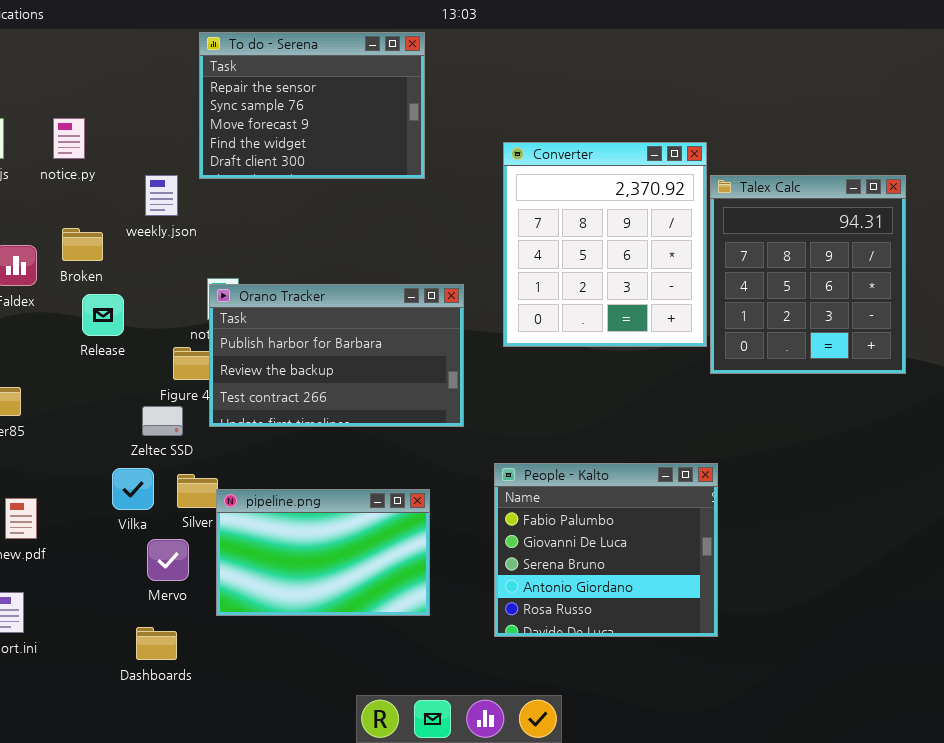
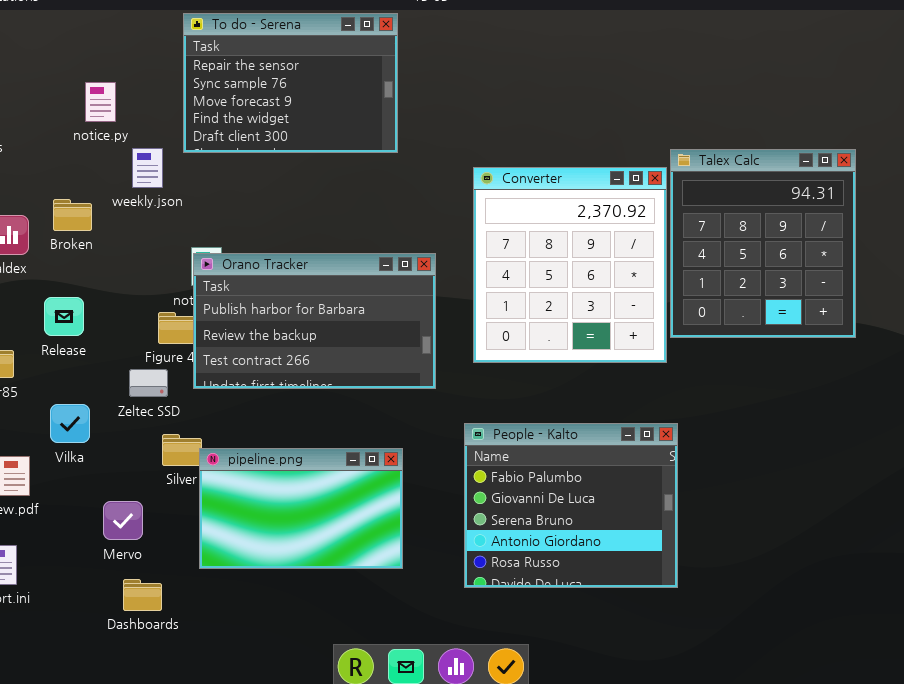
notice.py: [53,118,85,159] -> [85,82,116,122], moved
Converter: [503,142,707,347] -> [473,167,667,363], moved
Release: [82,294,124,336] -> [44,297,84,336], moved
Vilka: [112,468,154,510] -> [50,404,90,443], moved
Mervo: [147,539,189,581] -> [103,501,143,540], moved

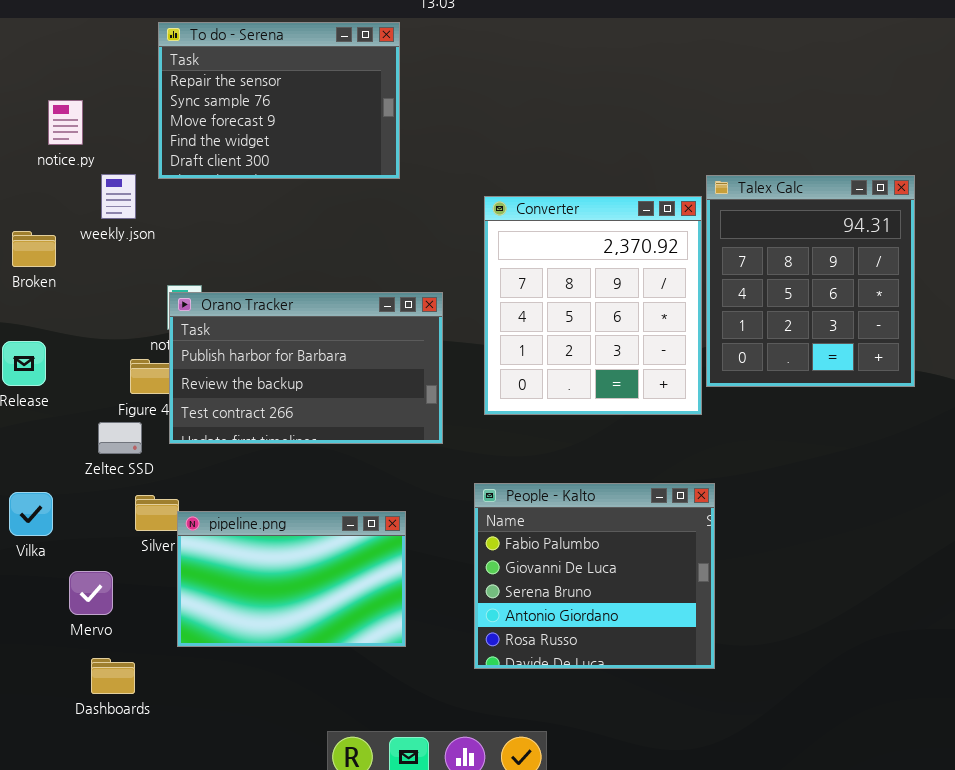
Vilka: [50,404,90,443] -> [9,492,53,536], moved

